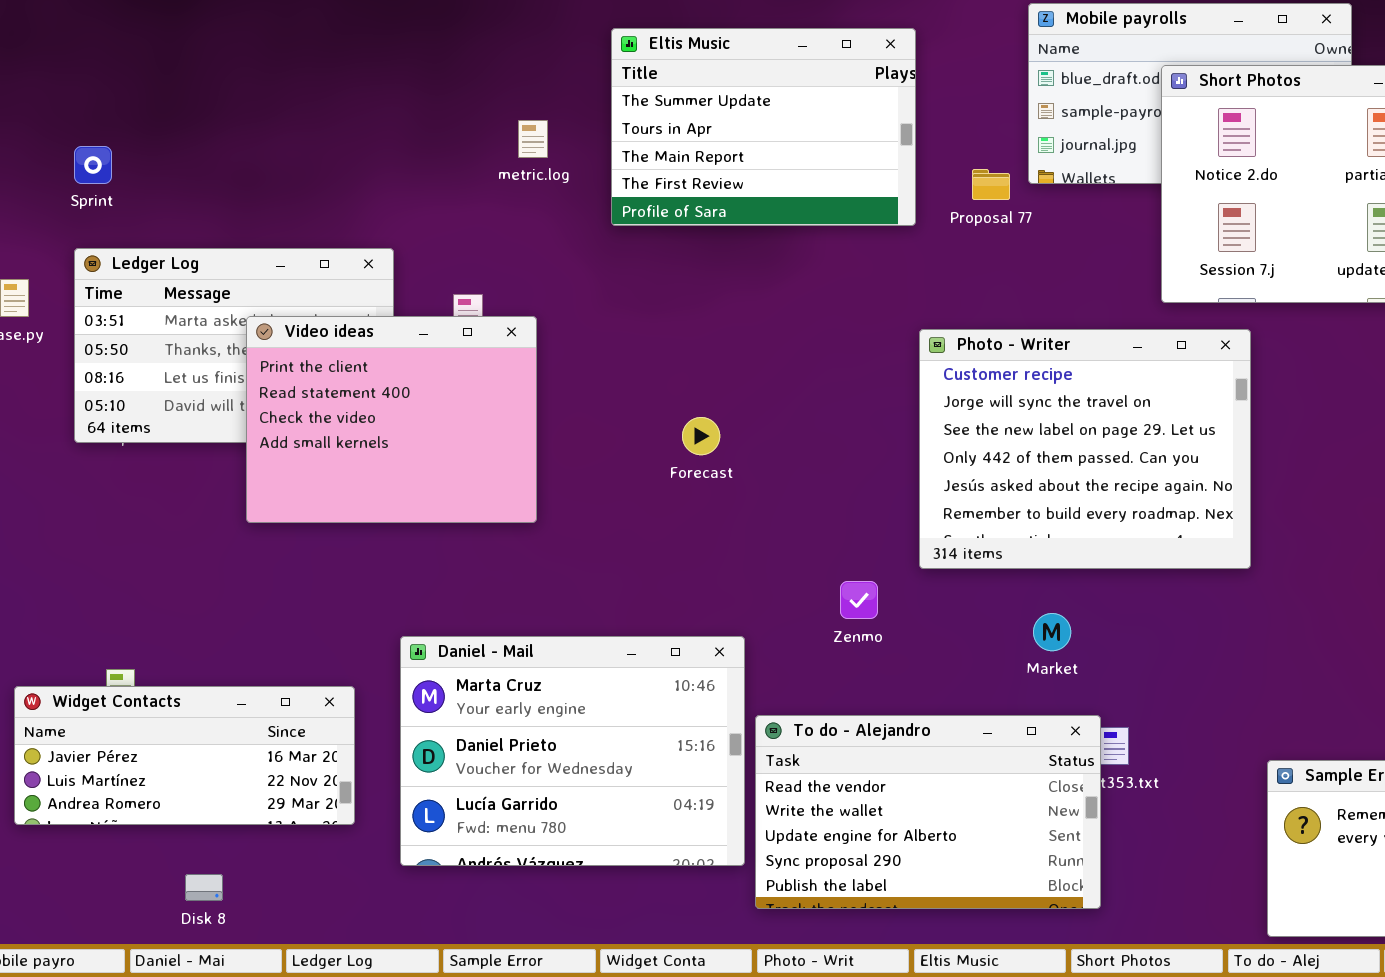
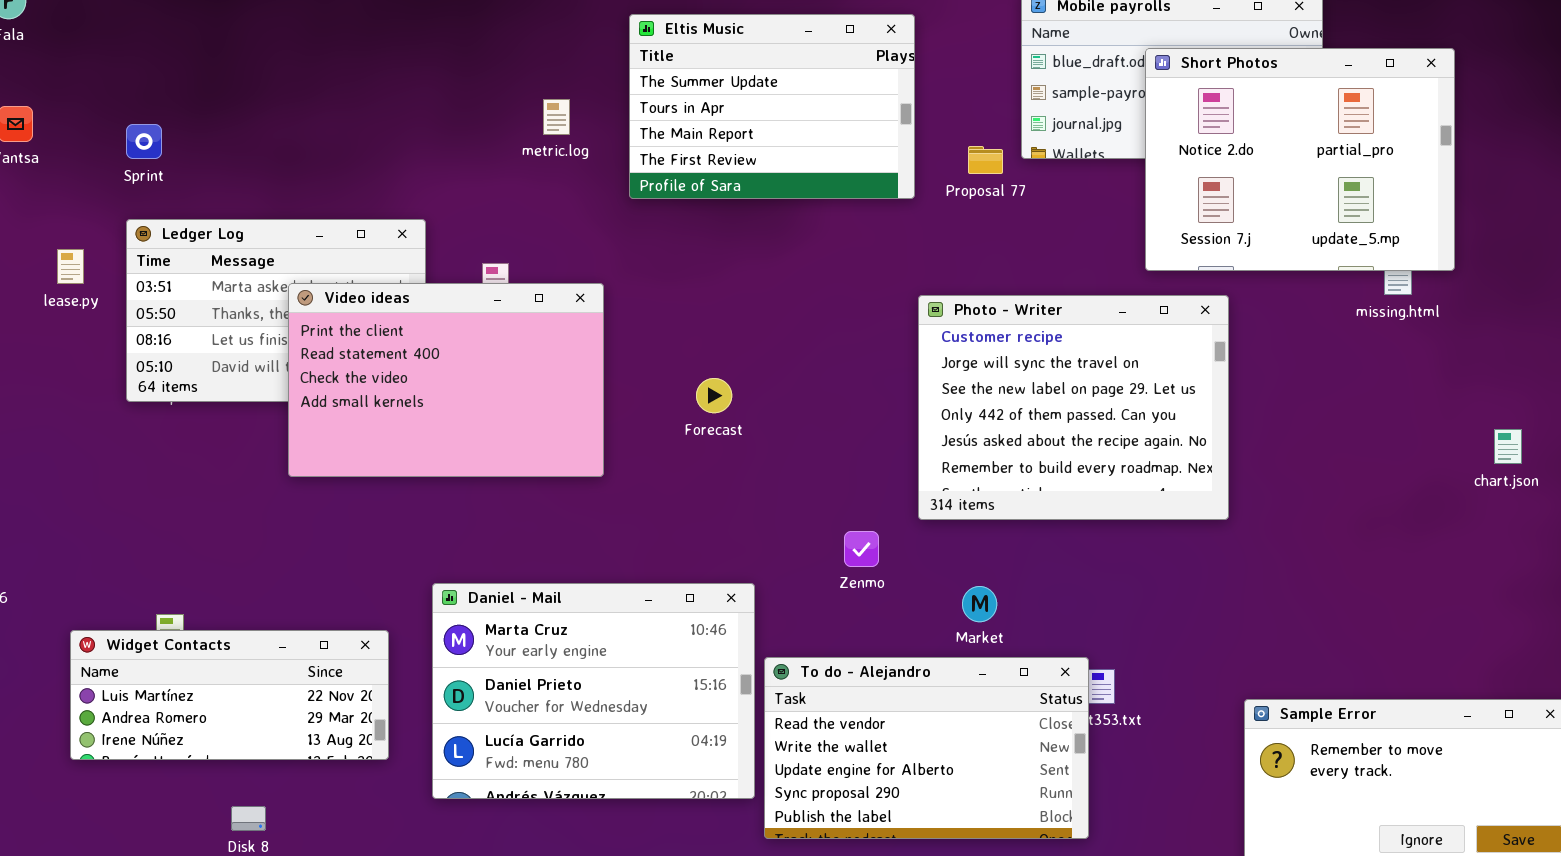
Video ideas: [246,316,537,523] -> [288,283,604,477], resized
Market: [1033,613,1071,651] -> [962,586,997,622], moved
Widget Contacts: [14,686,355,825] -> [70,630,389,760], scrolled down 1 row

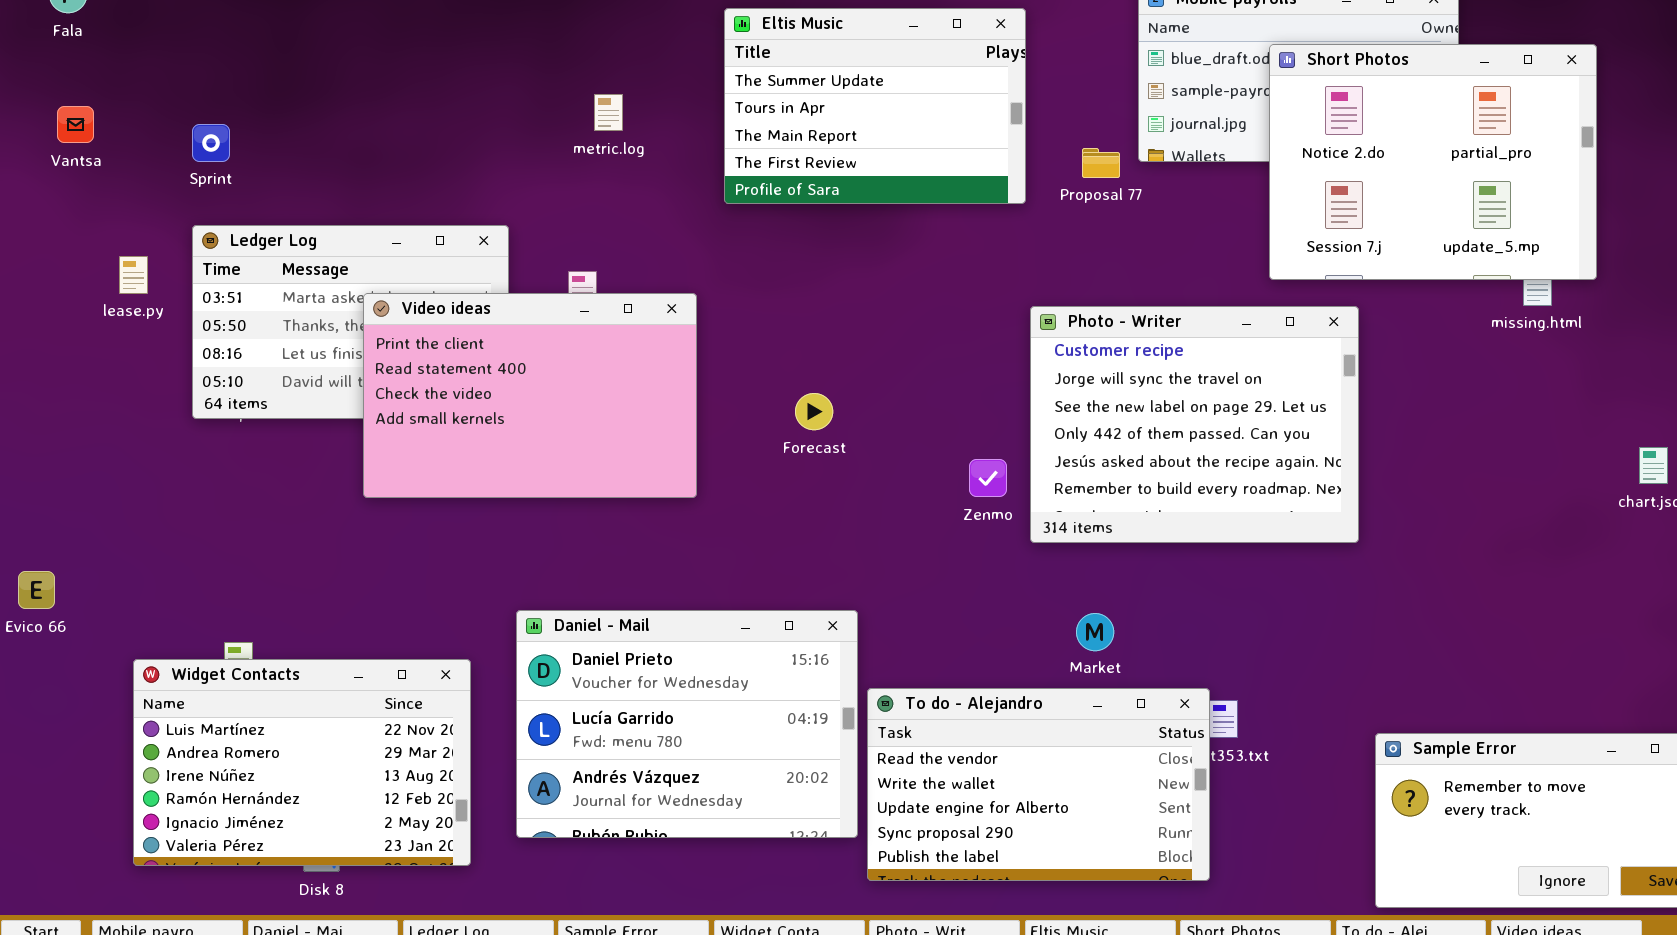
metric.log: [543,99,570,135] -> [594,94,623,131], moved
Zenmo: [844,531,879,567] -> [969,459,1007,497], moved
Daniel - Mail: [432,583,755,799] -> [516,610,858,838], scrolled down 1 row
Widget Contacts: [70,630,389,760] -> [133,659,471,866], resized

